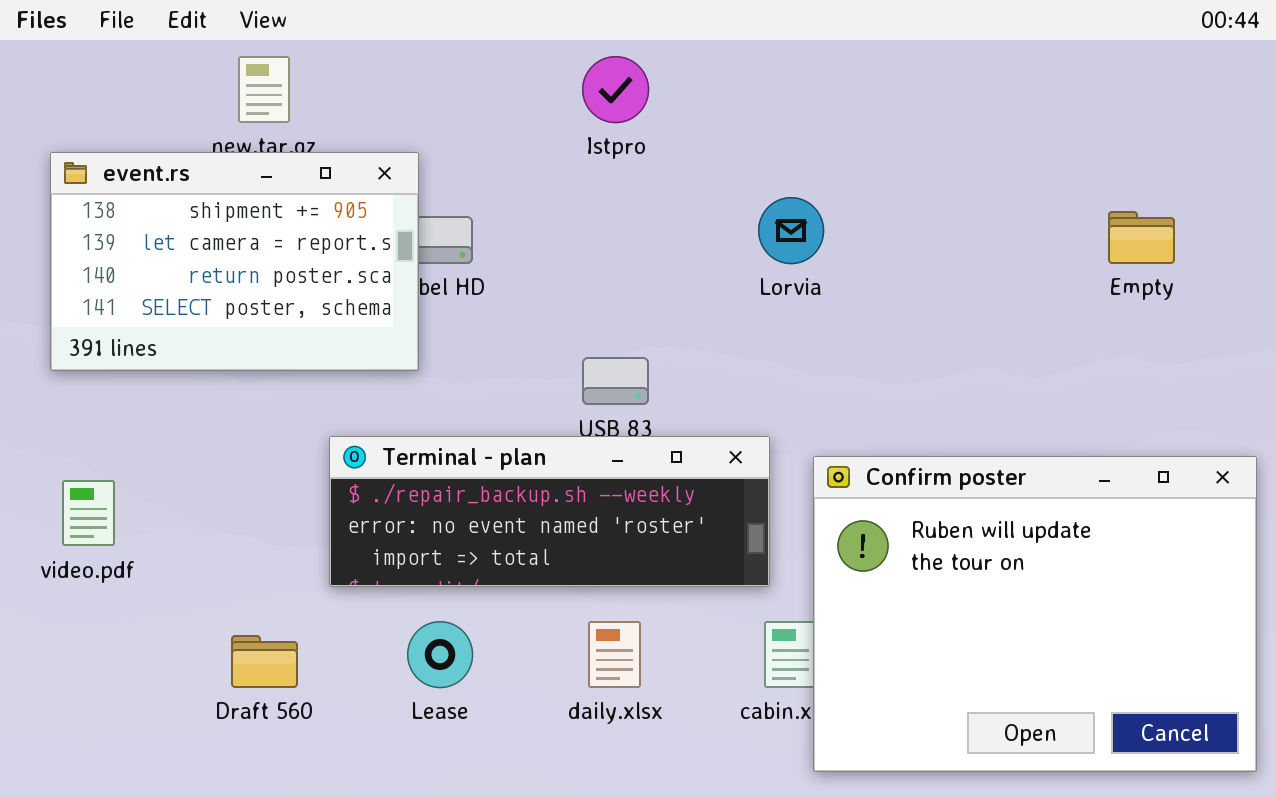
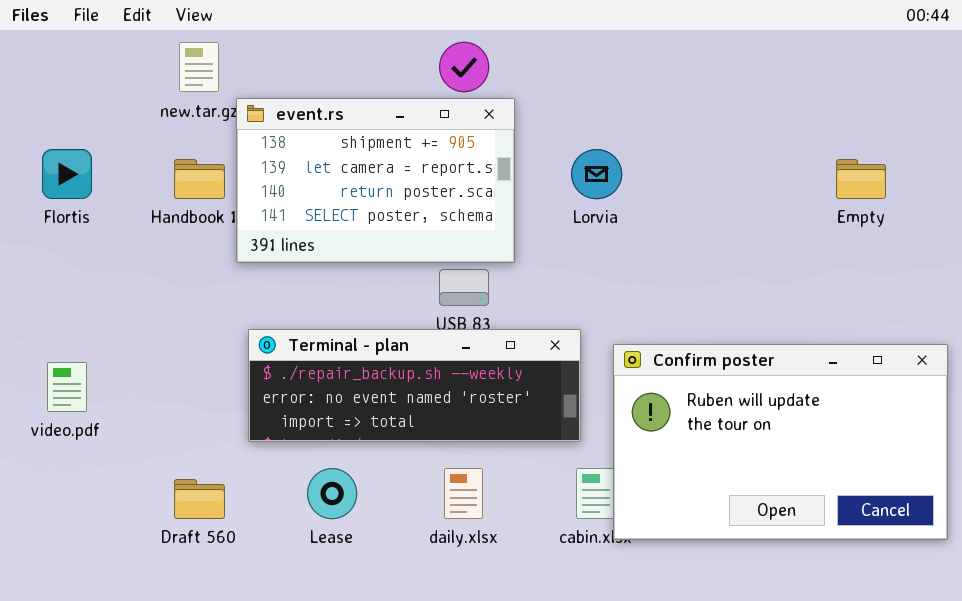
event.rs: [50,152,419,371] -> [236,98,515,263], moved
Confirm poster: [813,456,1257,772] -> [613,344,948,540], resized

